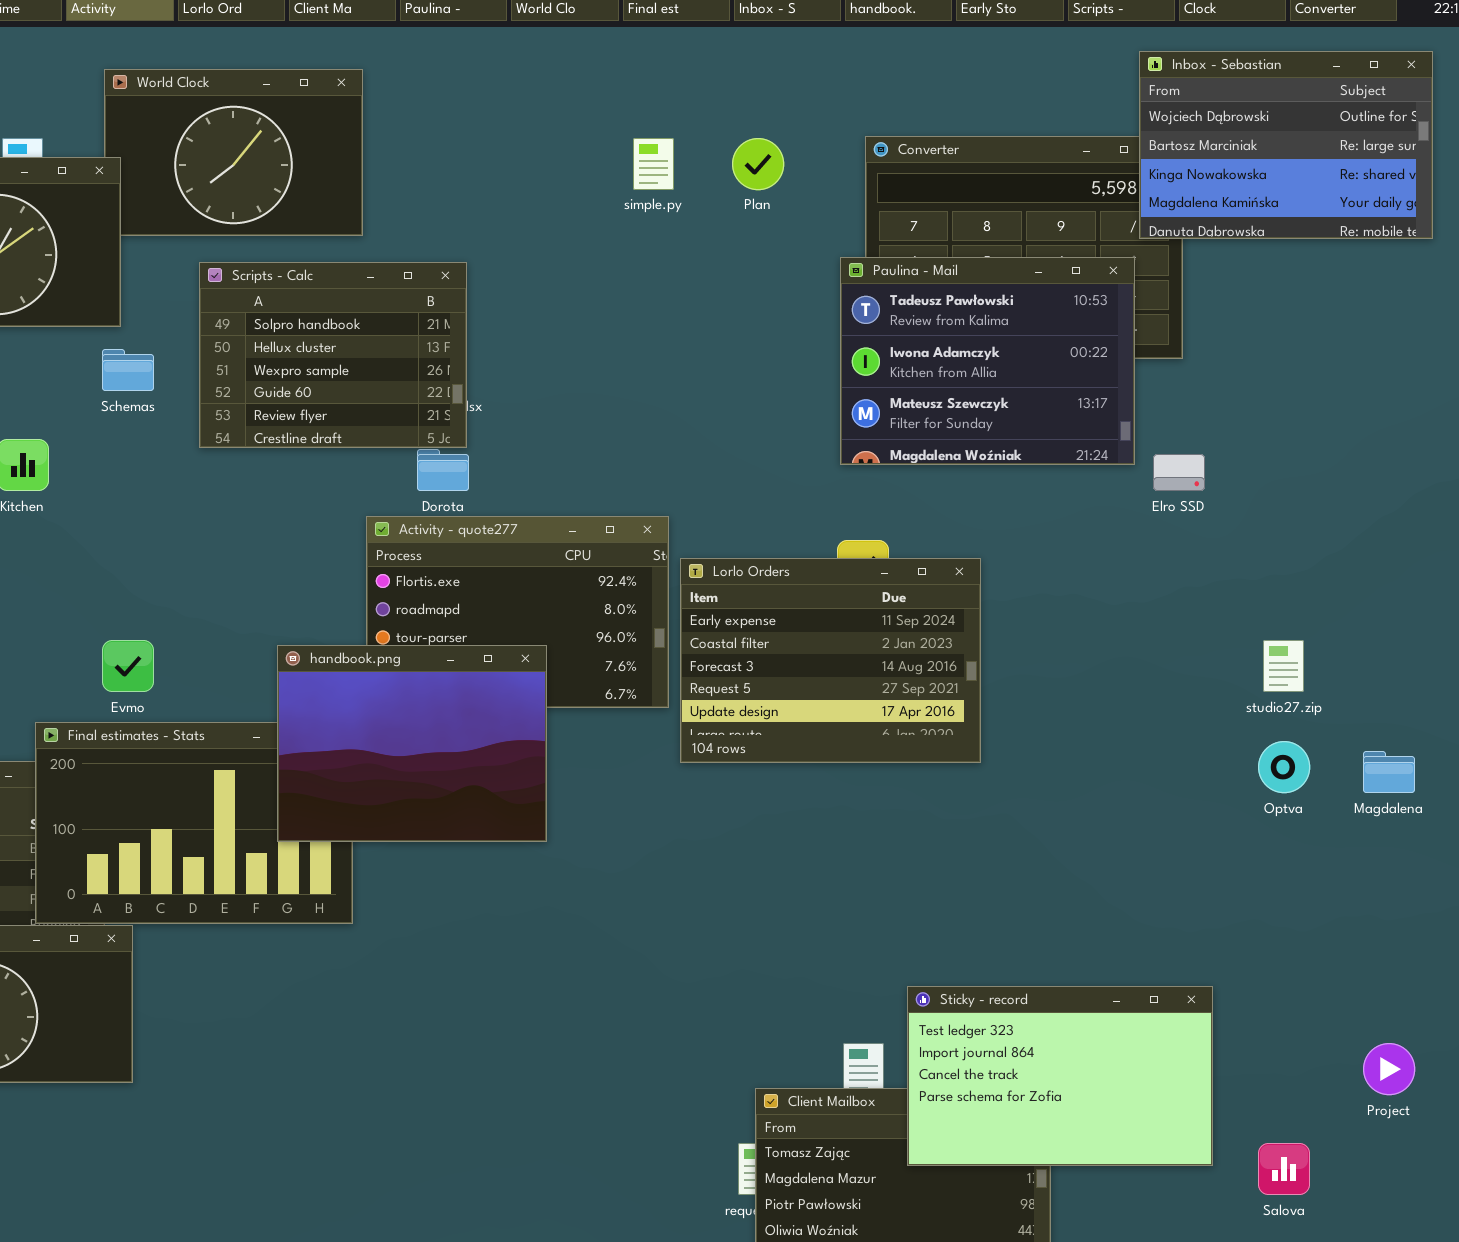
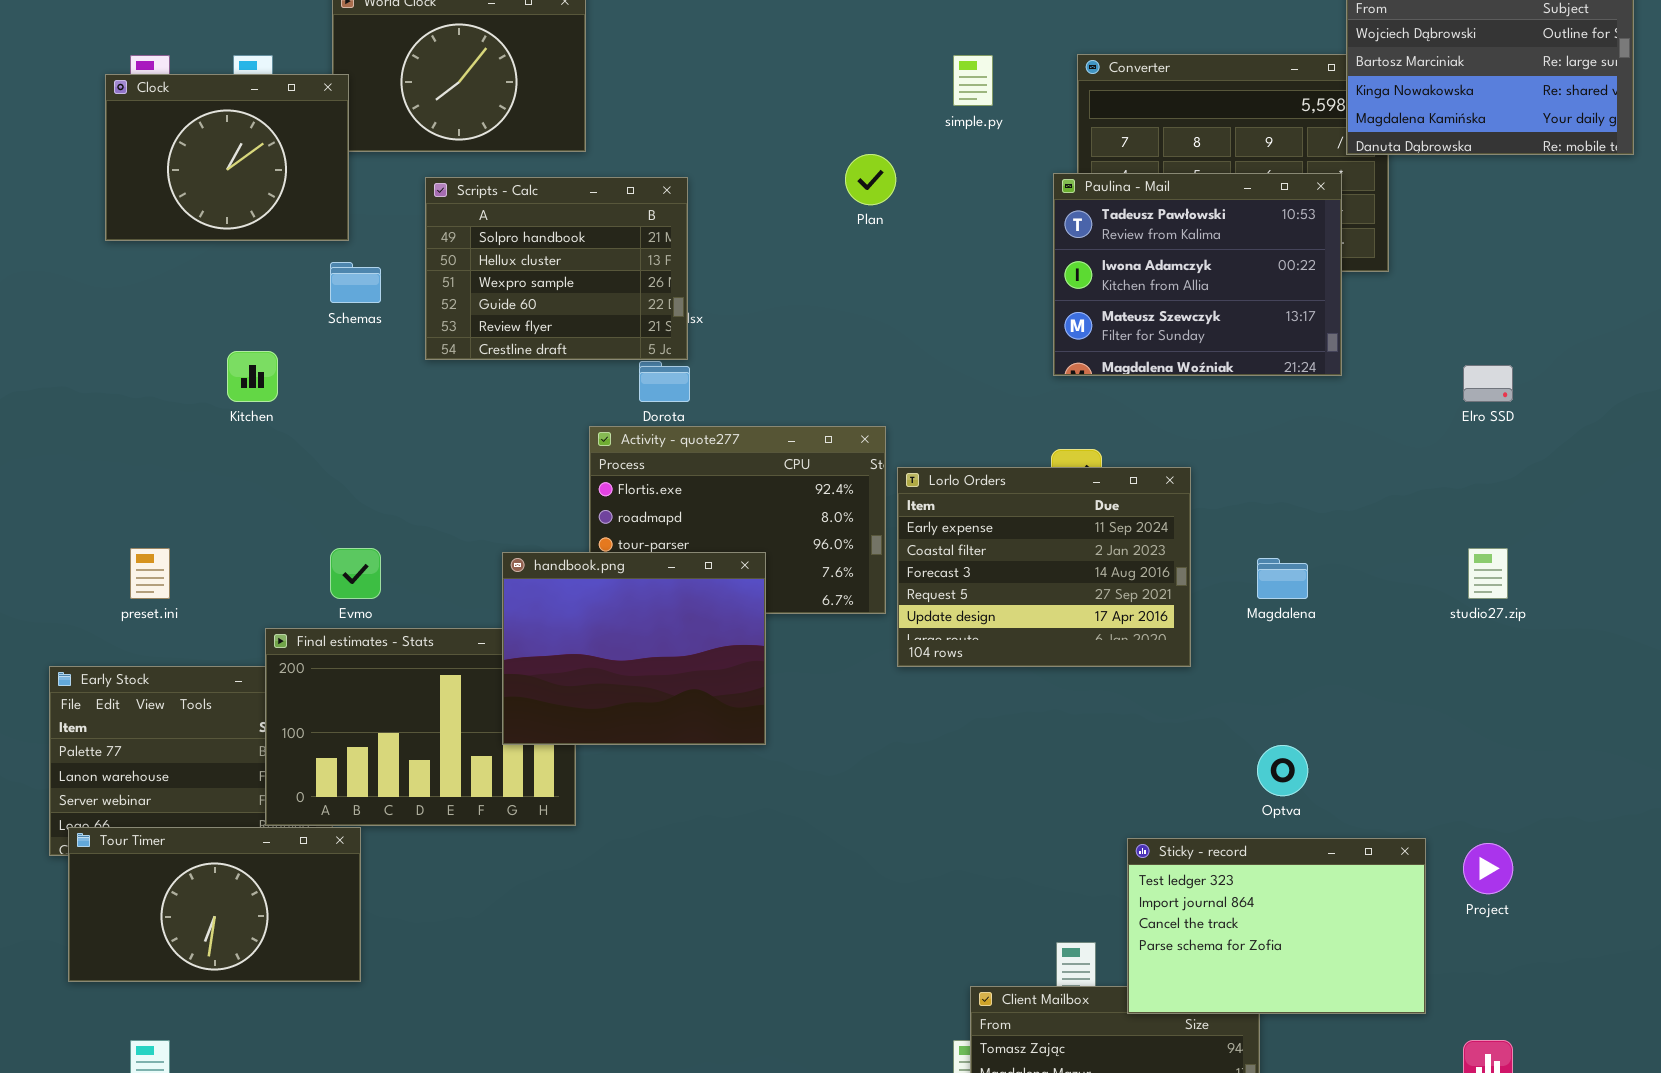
simple.py: [633,138,674,190] -> [953,55,993,106], moved
Plan: [732,138,784,190] -> [845,154,896,205], moved
Elro SSD: [1153,454,1205,491] -> [1463,365,1513,402], moved
Optva: [1258,741,1310,793] -> [1257,745,1308,796], moved
Magdalena: [1363,751,1415,793] -> [1257,558,1308,599], moved
Sticky - record: [907,986,1213,1166] -> [1127,838,1426,1014], moved
Project: [1363,1043,1415,1095] -> [1463,843,1513,894], moved

